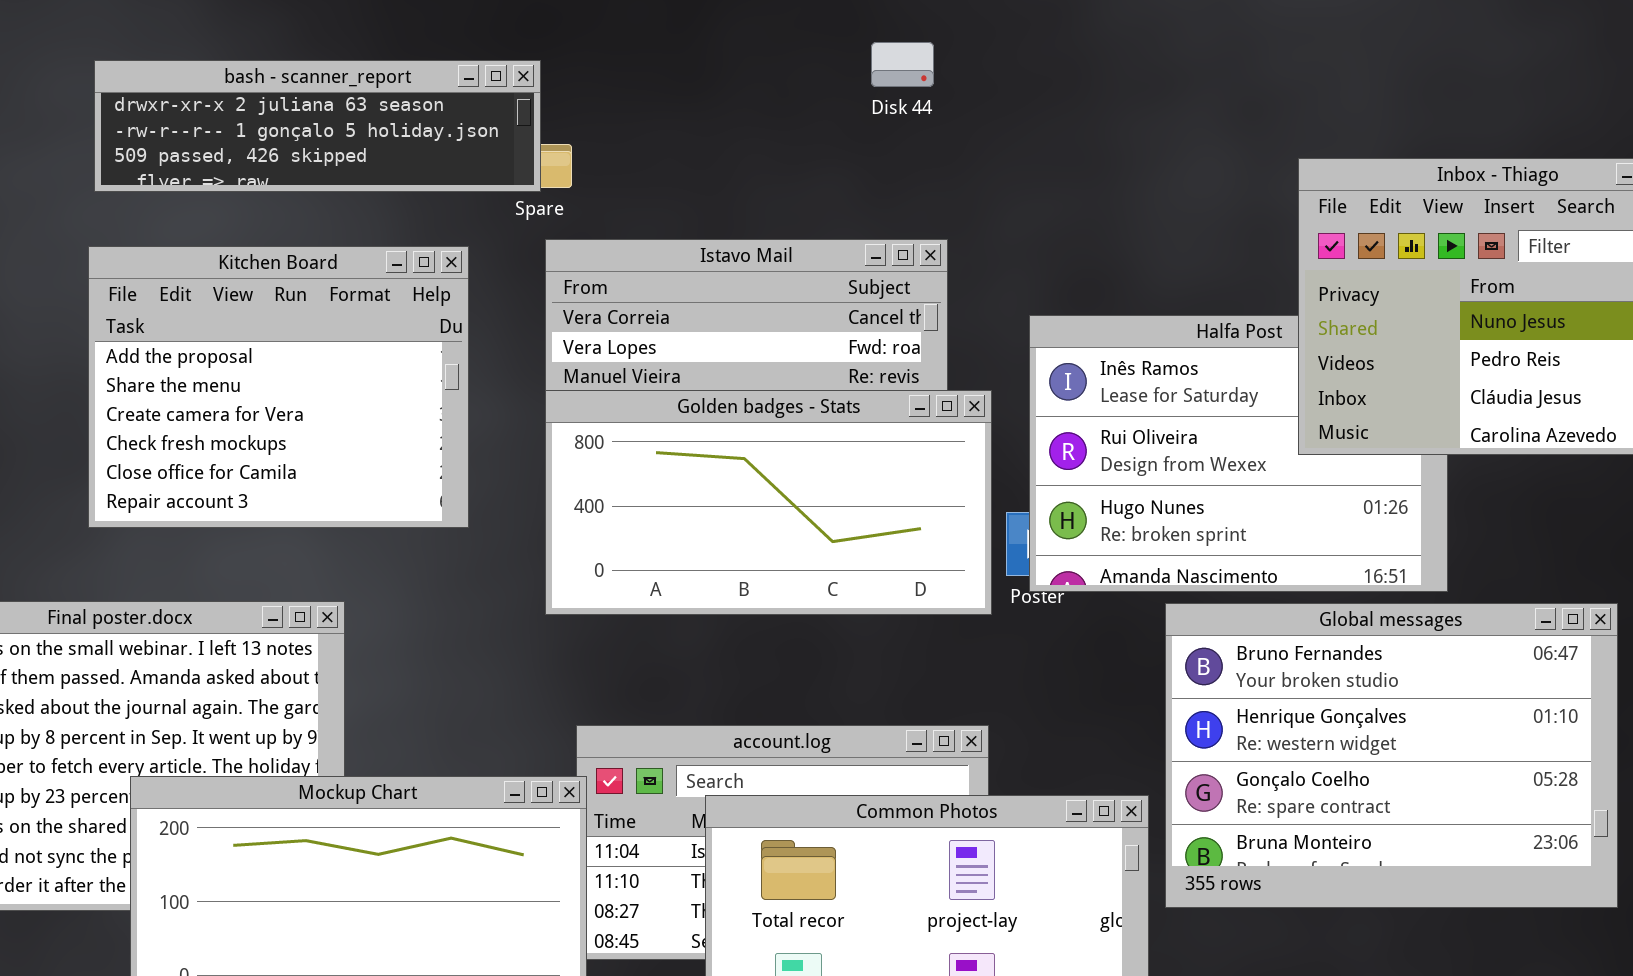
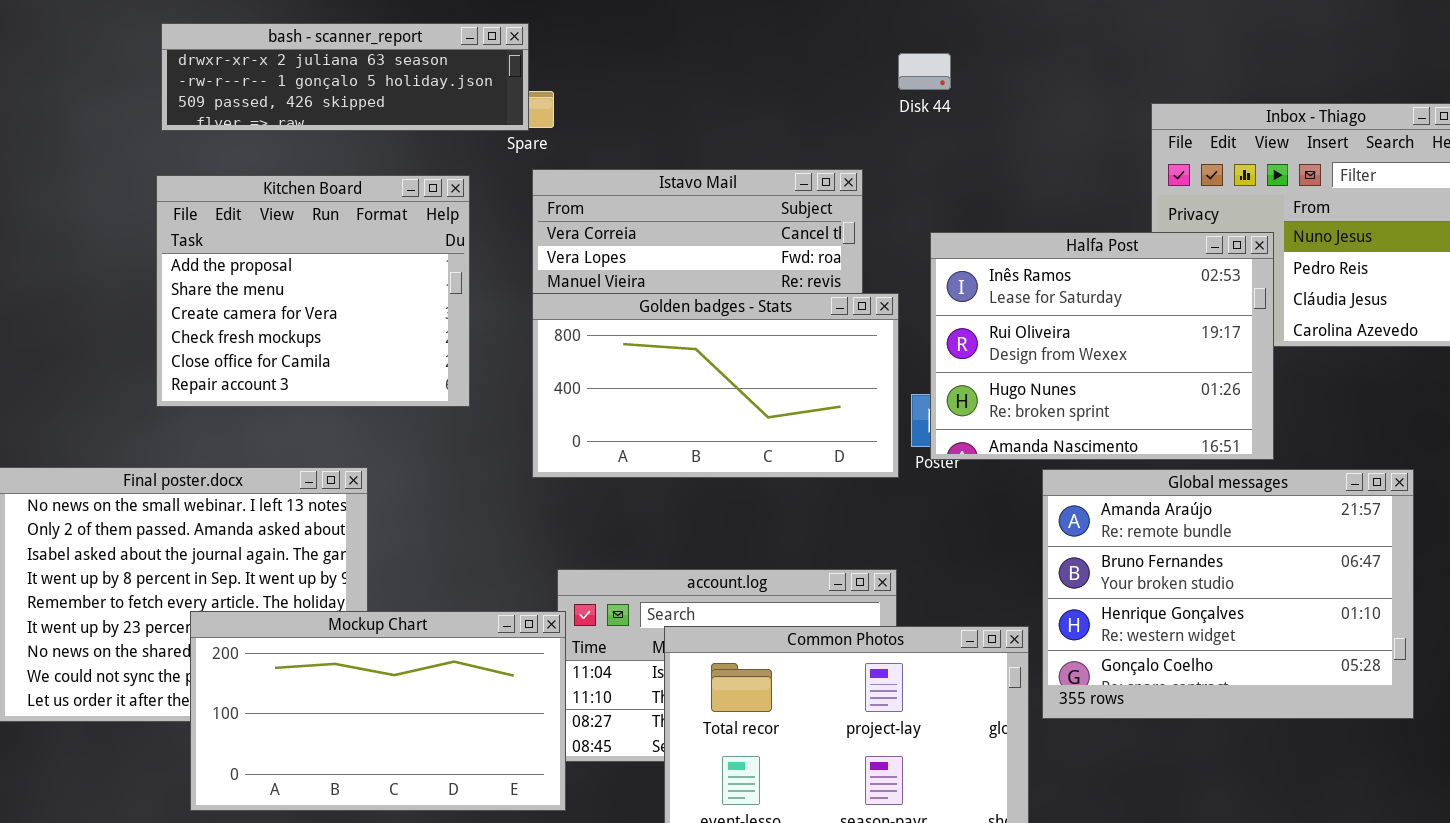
Disk 44: [871,42,934,87] -> [898,53,951,90], moved
Halfa Post: [1029,315,1448,592] -> [930,232,1274,460], raised
Global messages: [1165,603,1618,908] -> [1042,469,1414,719], scrolled up 1 row

